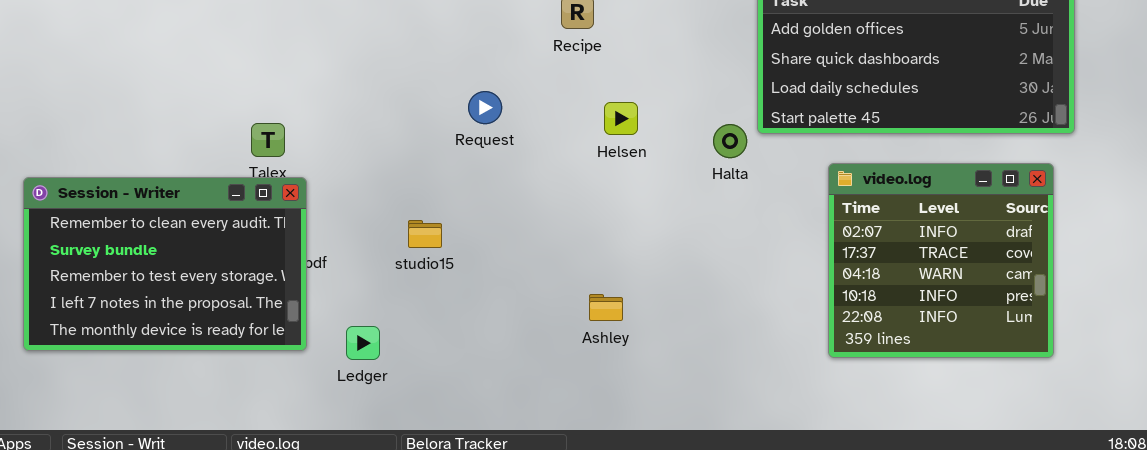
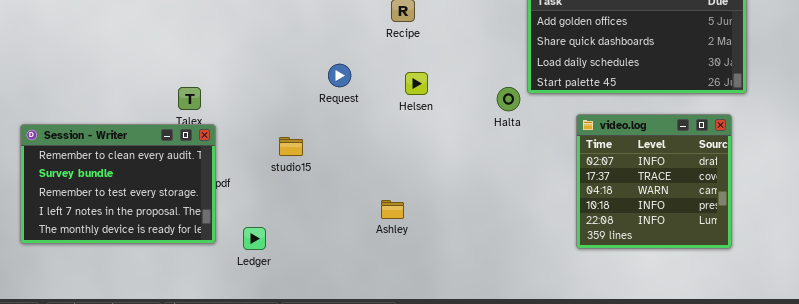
Helsen: [604,102,638,135] -> [405,72,428,95], moved
studio15: [408,220,442,248] -> [279,137,303,156], moved
Ashley: [589,294,623,321] -> [381,200,404,219], moved

